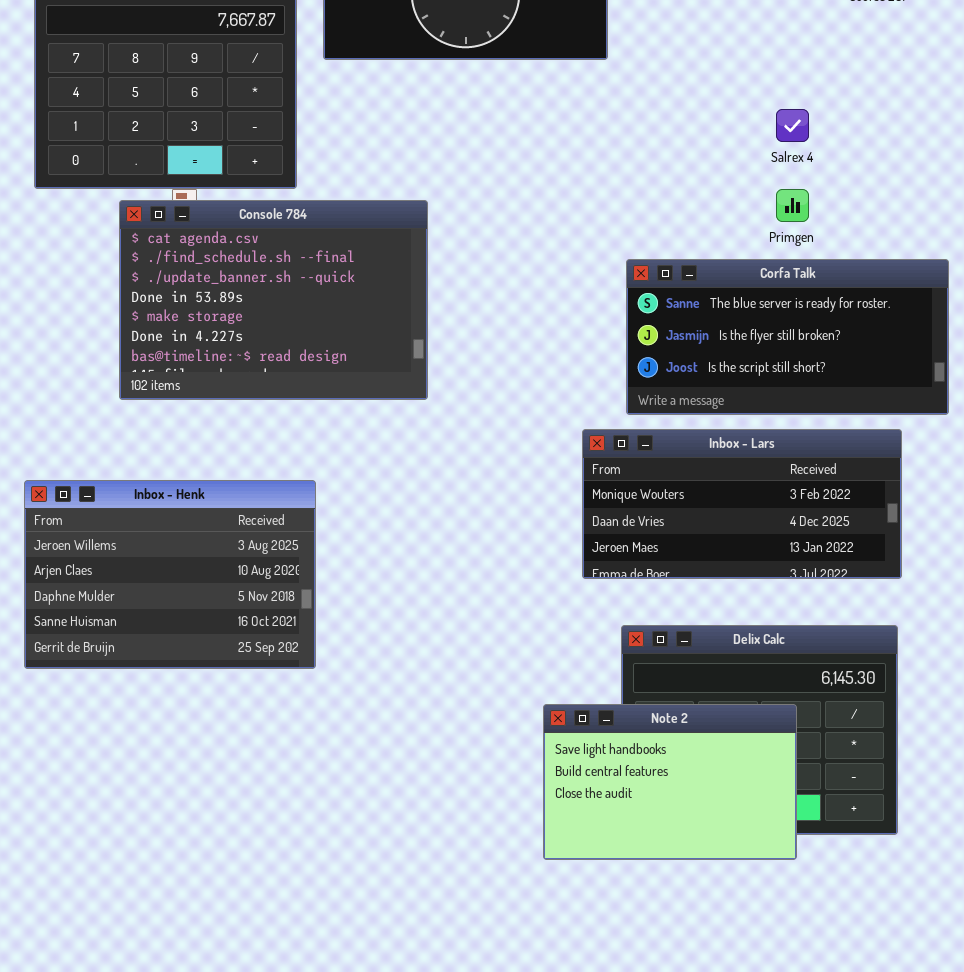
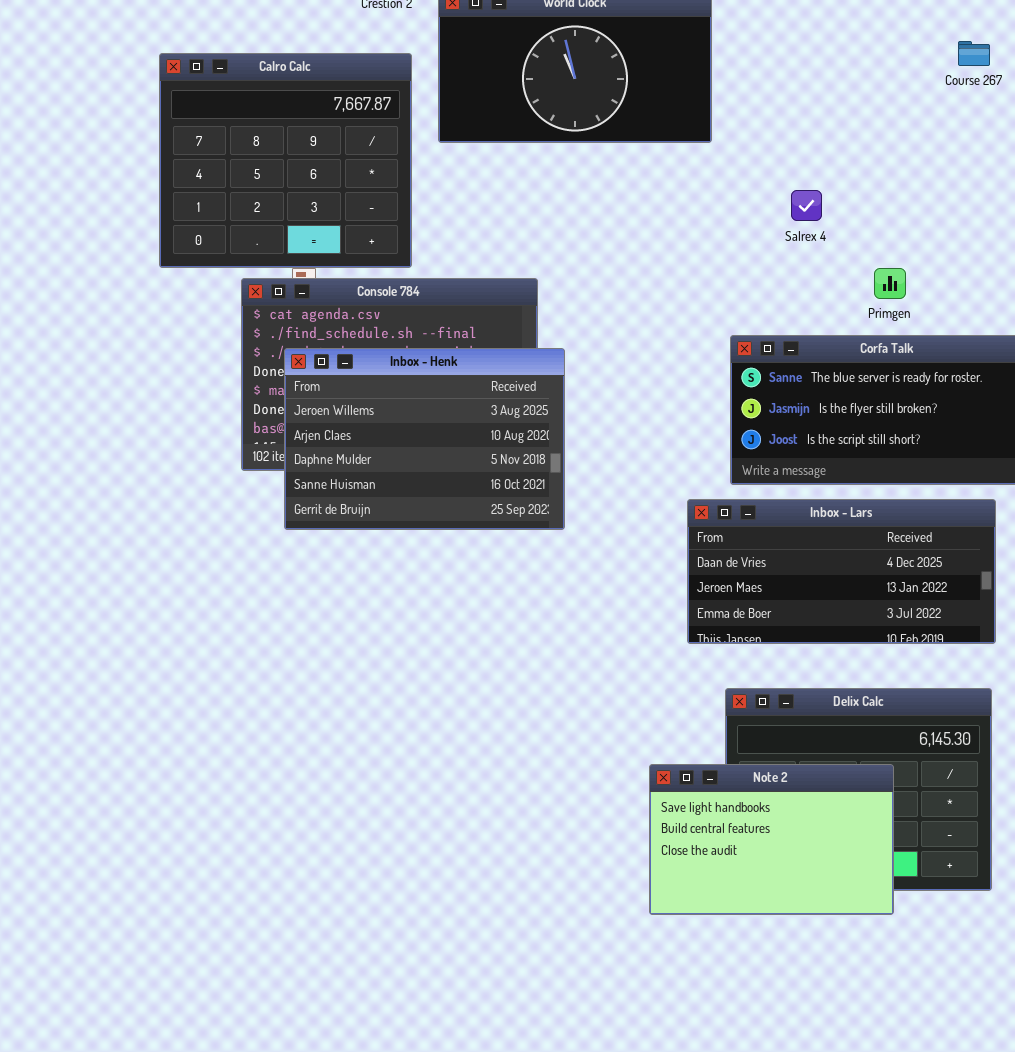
Salrex 4: [776,109,809,142] -> [791,190,822,221], moved
Inbox - Lars: [582,429,902,579] -> [687,499,996,644], scrolled down 1 row
Inbox - Henk: [24,480,316,669] -> [284,348,565,530], moved

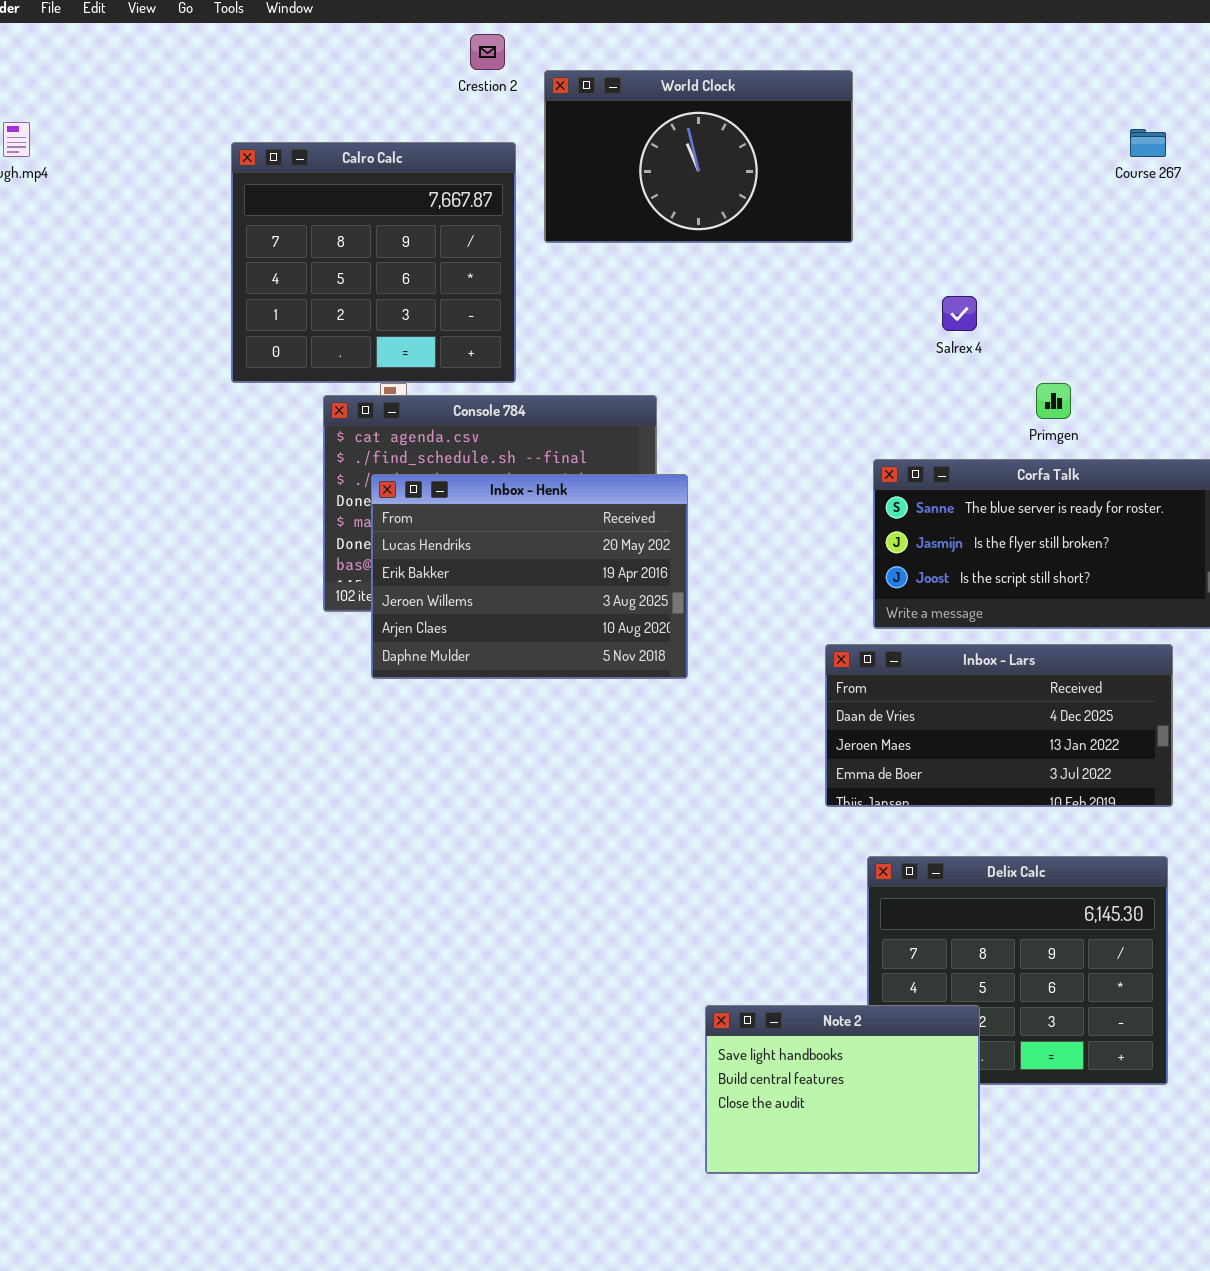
Inbox - Henk: [284,348,565,530] -> [371,474,688,679], scrolled up 2 rows
Note 2: [649,764,894,915] -> [705,1005,980,1174], moved

